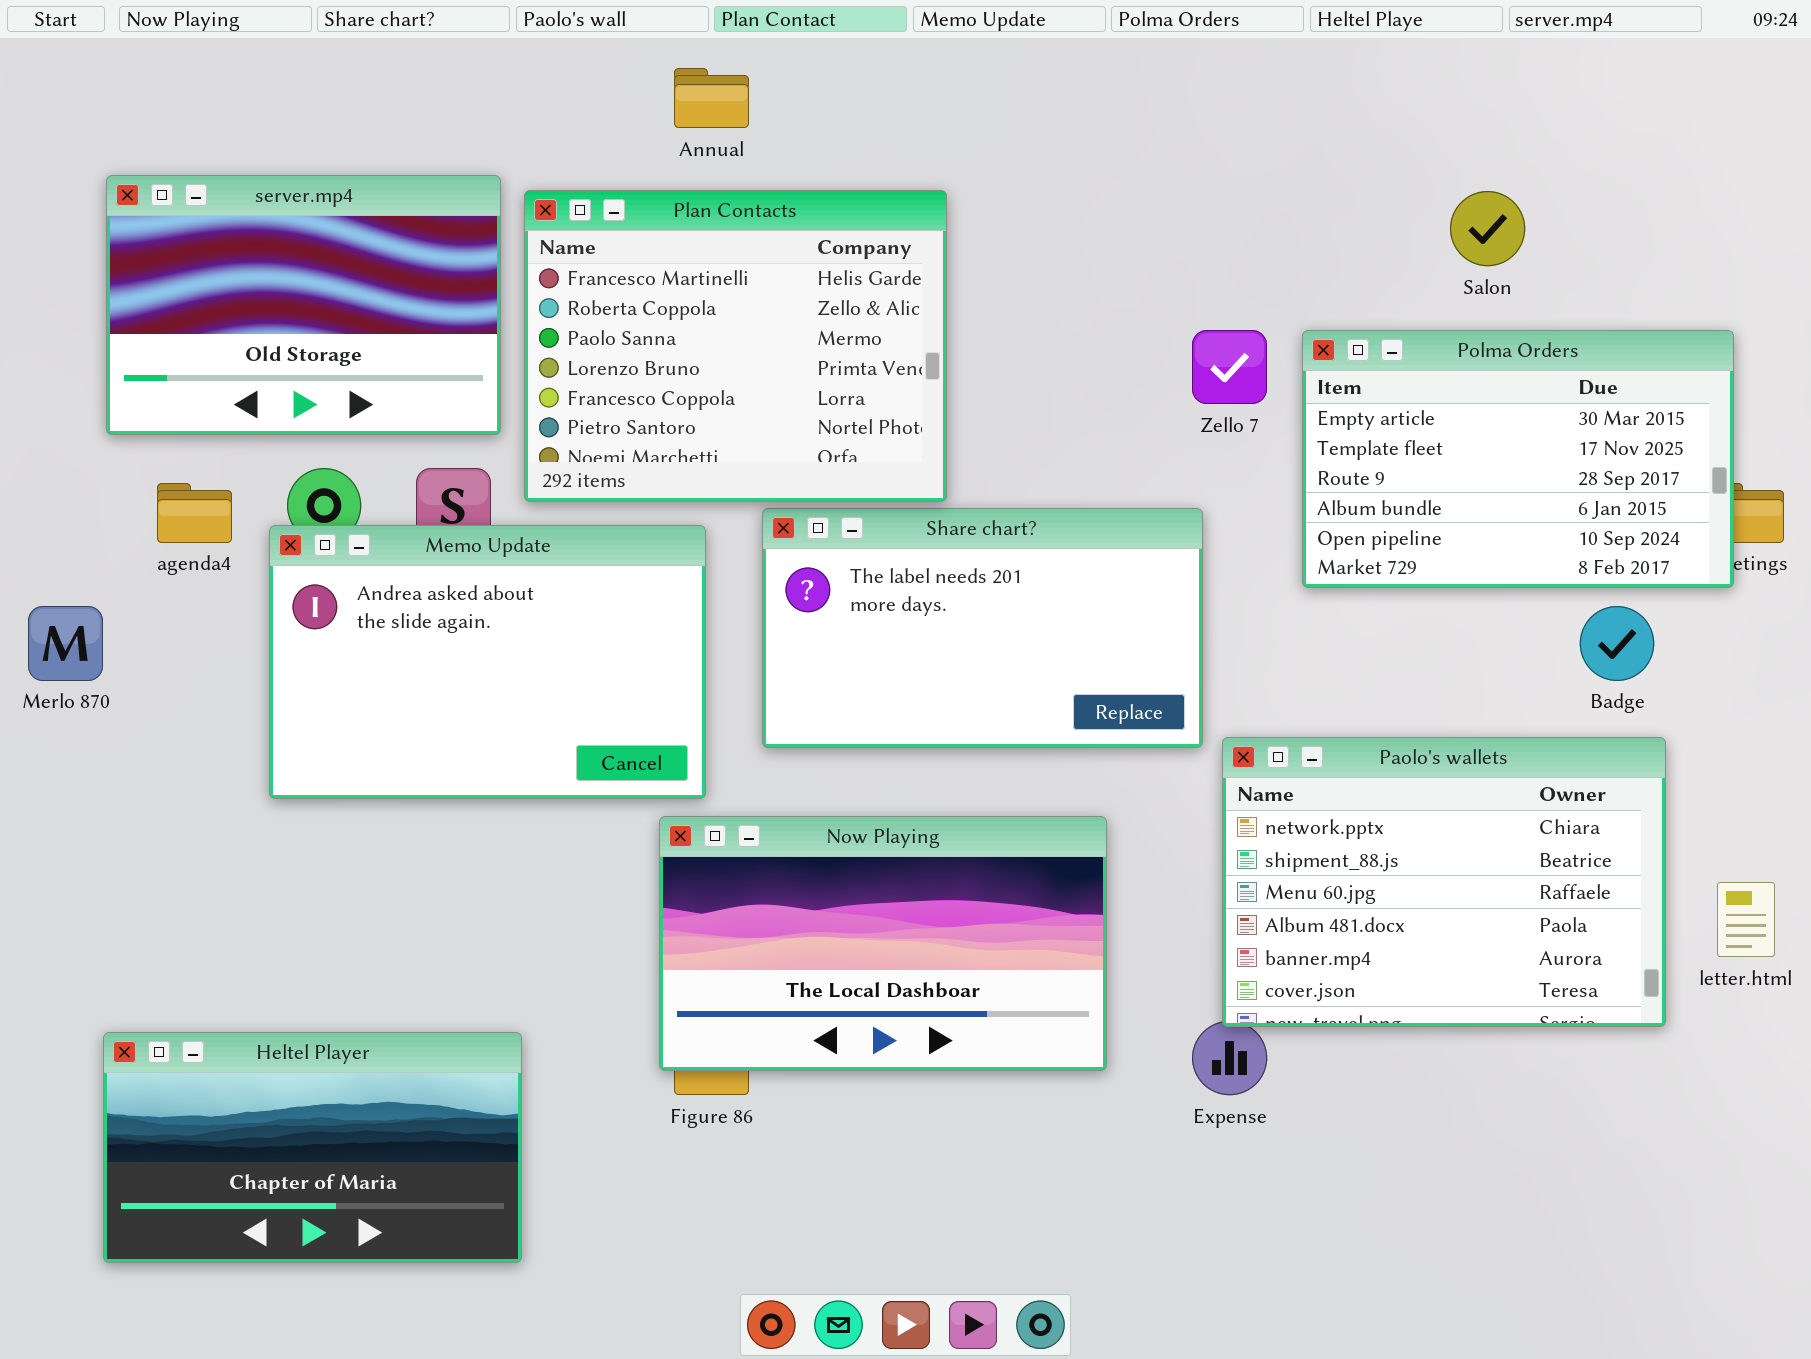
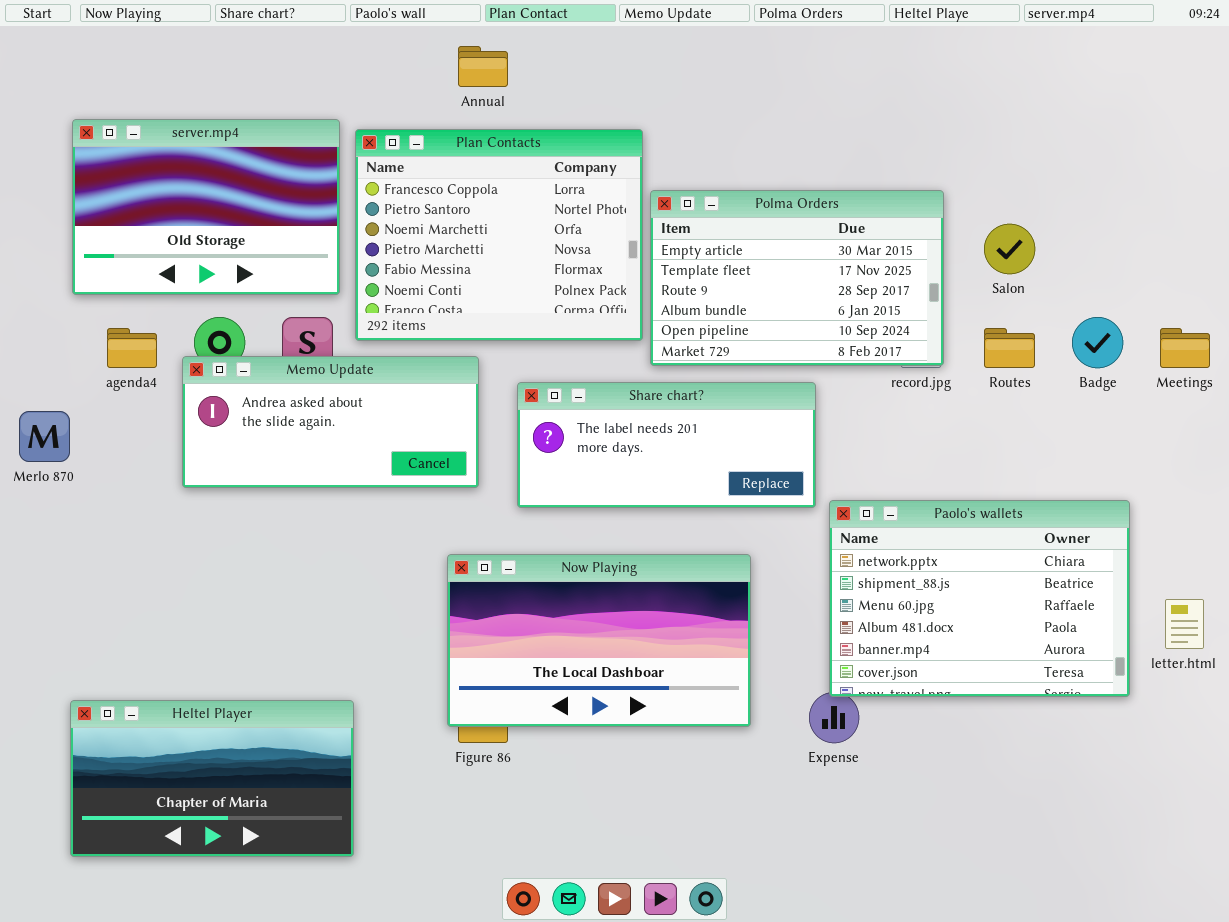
Plan Contacts: [524,190,947,502] -> [355,129,643,341], scrolled down 4 rows
Salon: [1450,191,1525,266] -> [984,224,1035,274], moved
Polma Orders: [1302,330,1734,588] -> [650,190,944,366], moved
Share chart?: [762,508,1203,748] -> [517,382,816,508], resized
Memo Update: [269,525,706,799] -> [182,356,479,488], resized
Badge: [1580,606,1654,681] -> [1072,317,1123,368], moved

